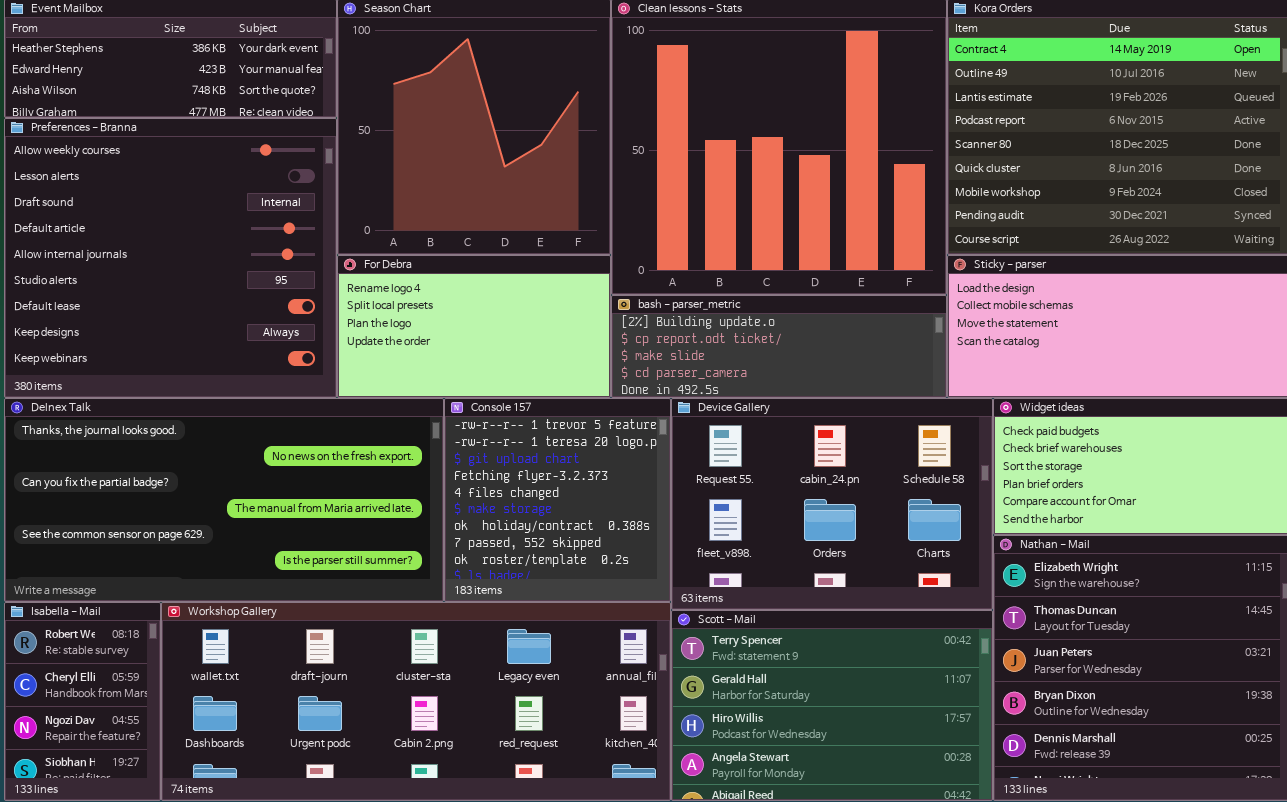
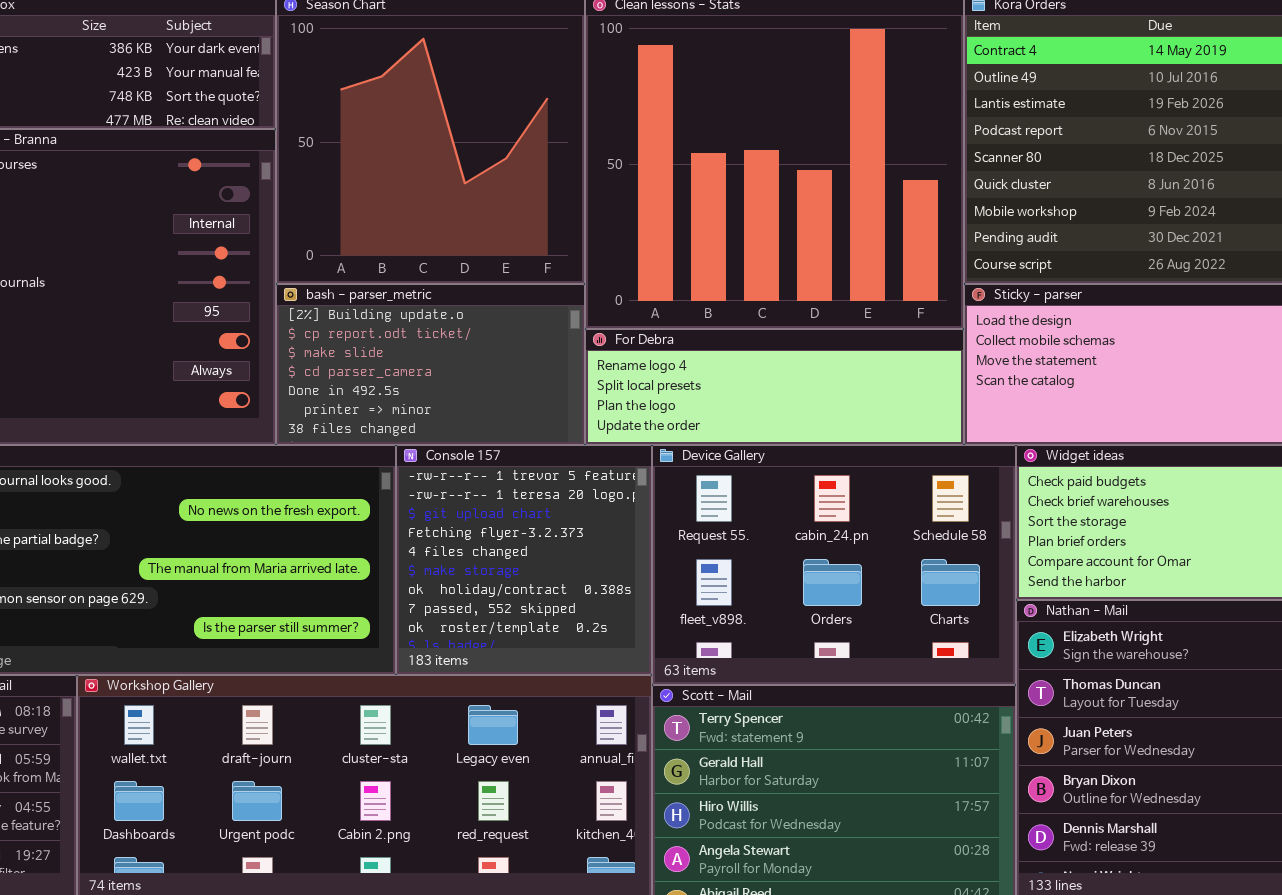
For Debra: [337,255,611,398] -> [585,329,964,445], moved, resized
bash - parser_metric: [611,295,947,398] -> [276,284,585,445], moved, resized

